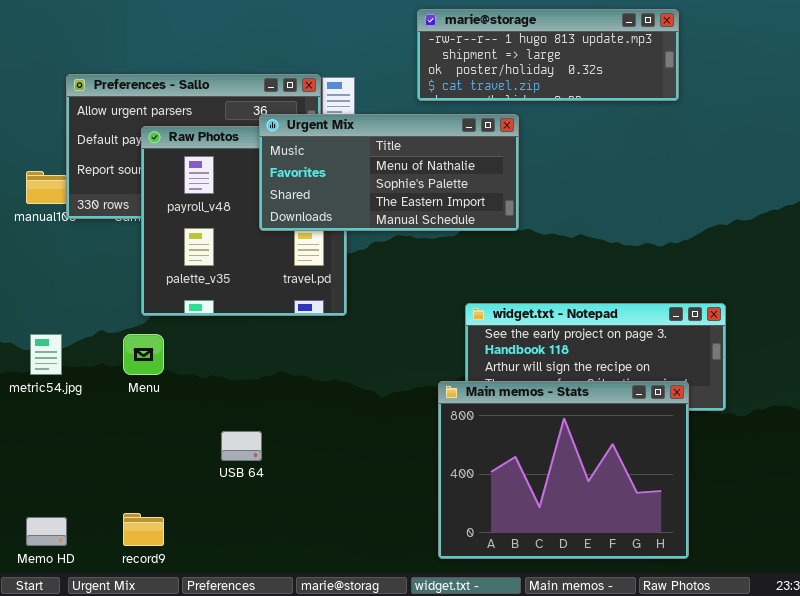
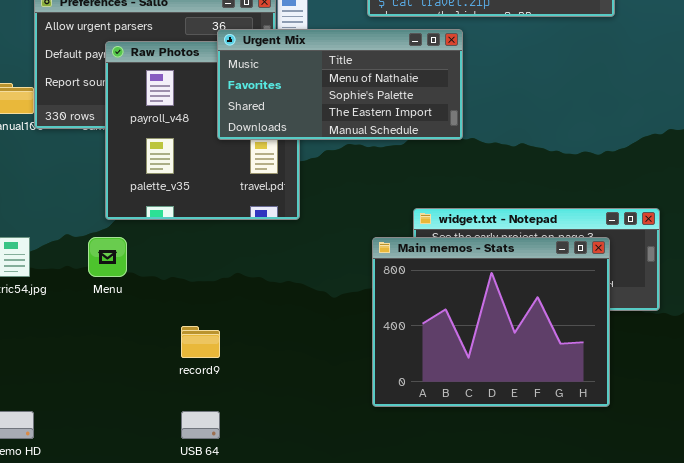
Main memos - Stats: [438,381,689,559] -> [372,237,610,407], moved
USB 64: [221,431,262,461] -> [181,411,220,439], moved
record9: [123,513,164,546] -> [181,326,220,358], moved

